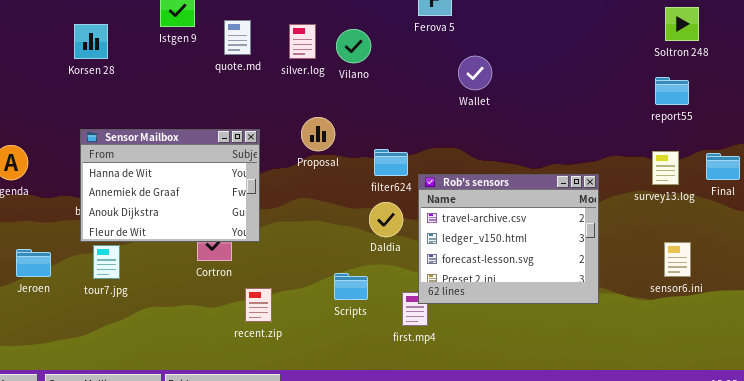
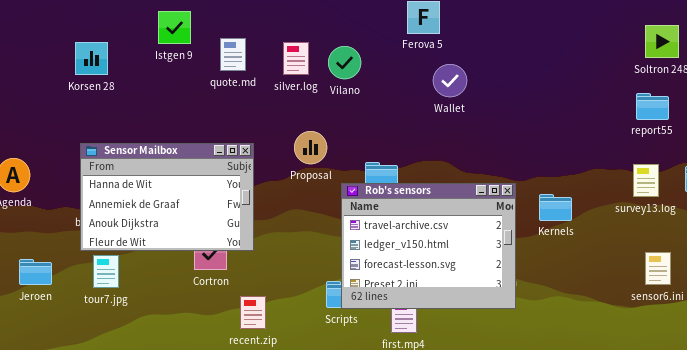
Wallet: [458,56,492,90] -> [433,64,467,97], moved
Rob's sensors: [418,174,599,304] -> [341,183,516,309], moved

